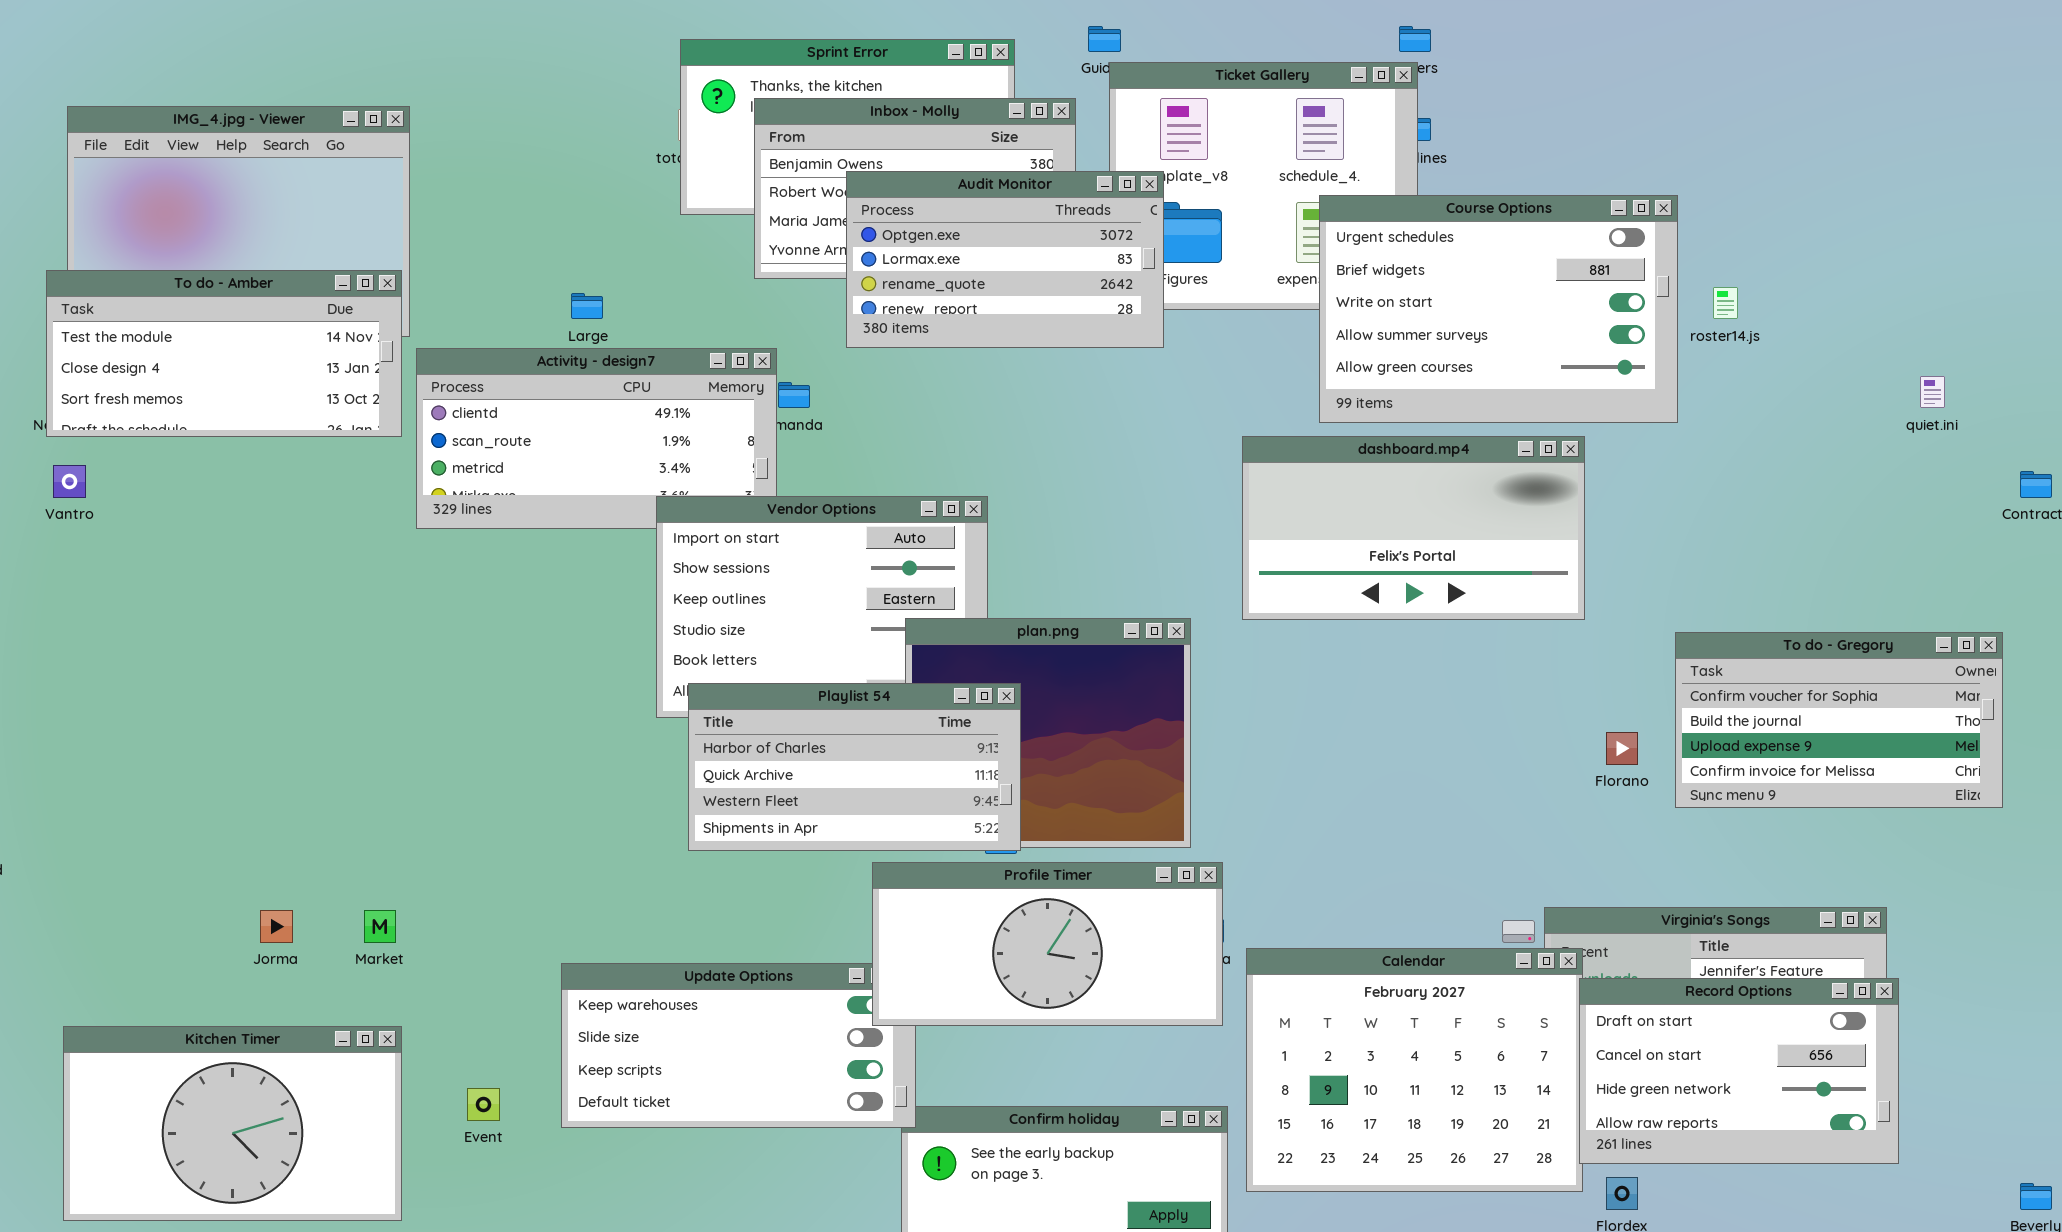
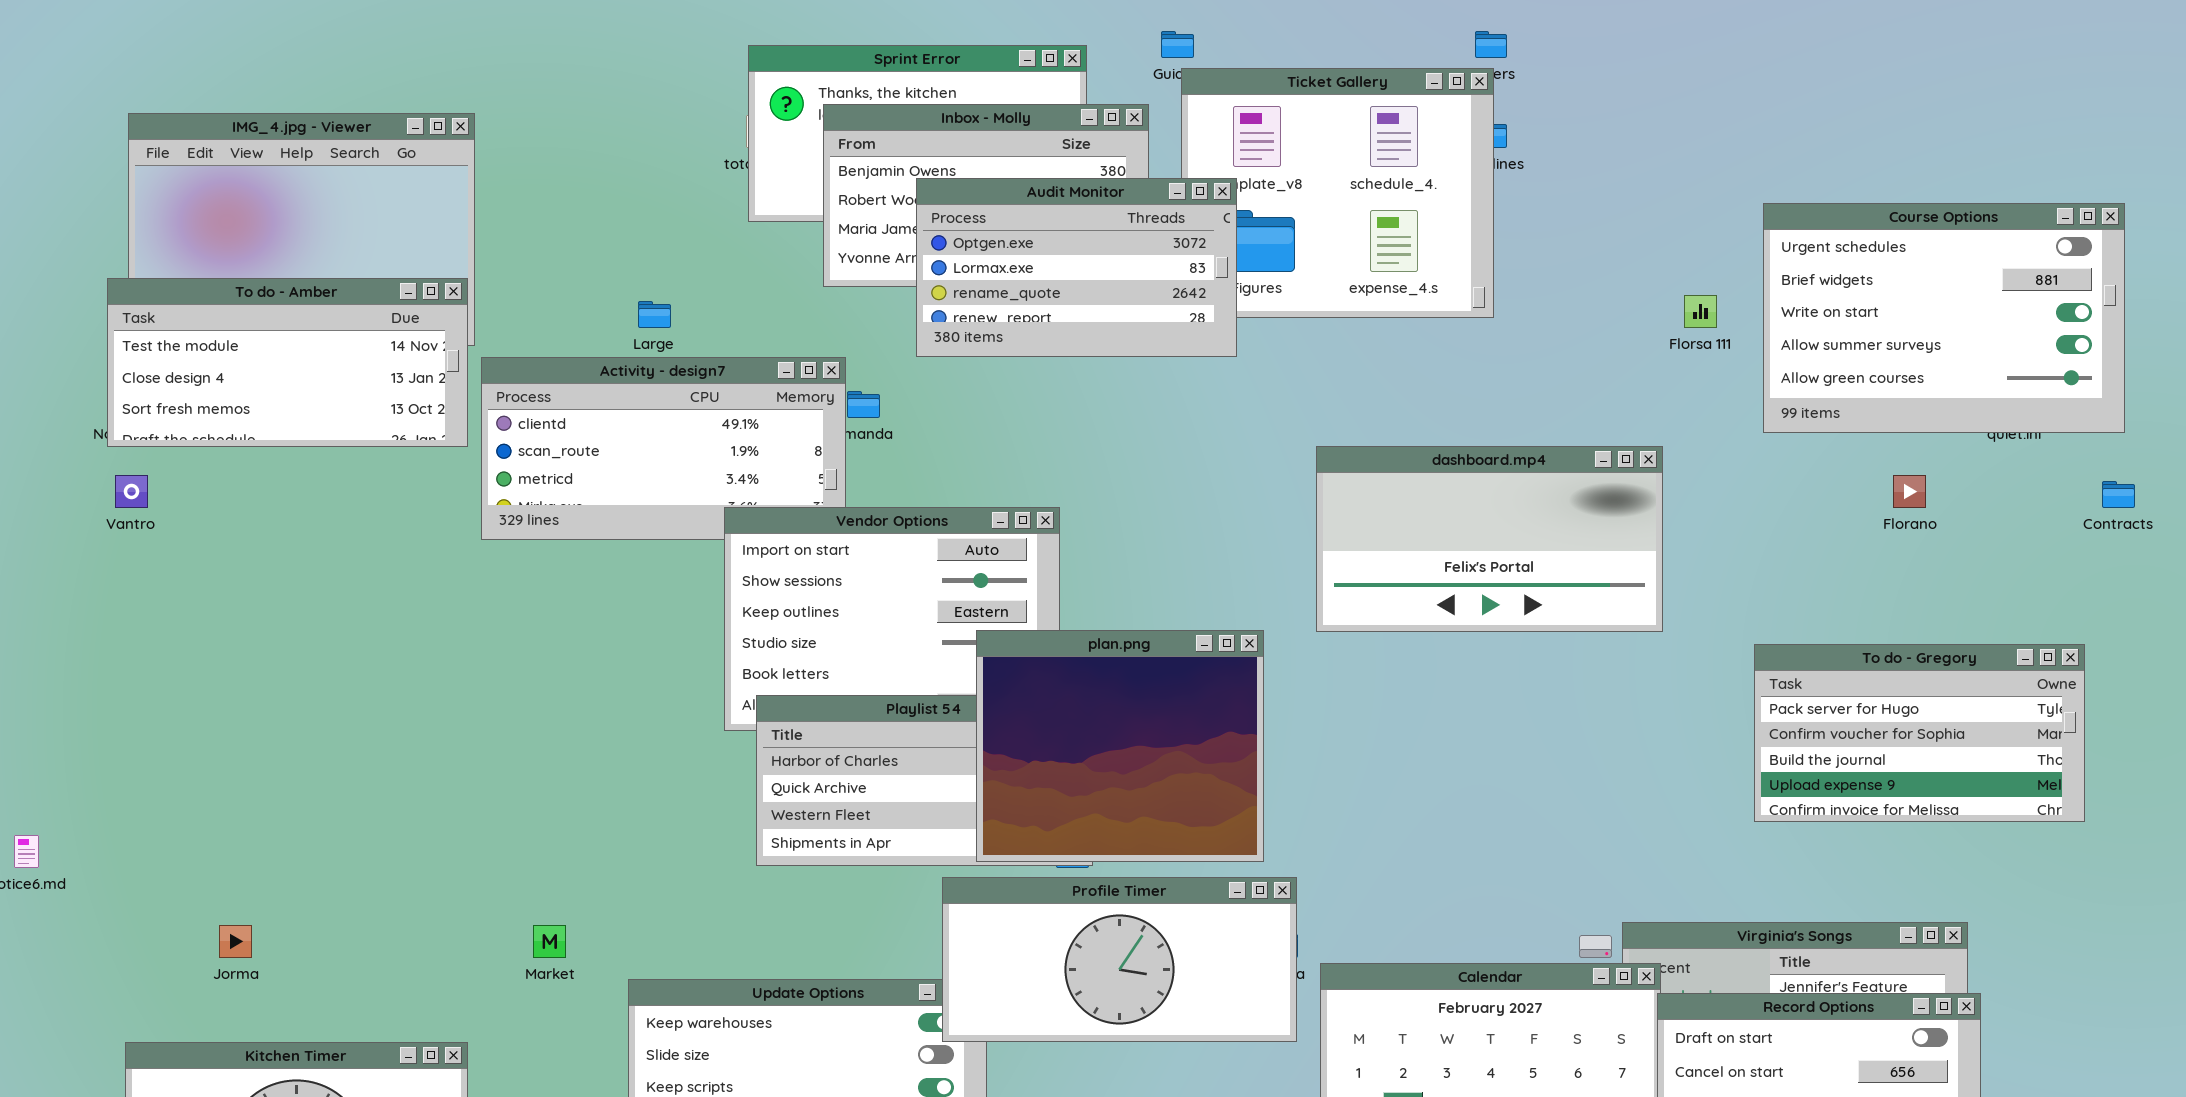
Course Options: [1319,195,1678,423] -> [1763,203,2125,433], moved
plan.png: [905,618,1191,848] -> [976,630,1264,862], raised
To do - Gregory: [1675,632,2003,808] -> [1754,644,2085,822], scrolled up 1 row
Florano: [1606,732,1638,765] -> [1893,475,1926,508], moved
Jorma: [260,910,293,943] -> [219,925,252,958], moved
Market: [364,910,396,943] -> [533,925,566,958], moved

